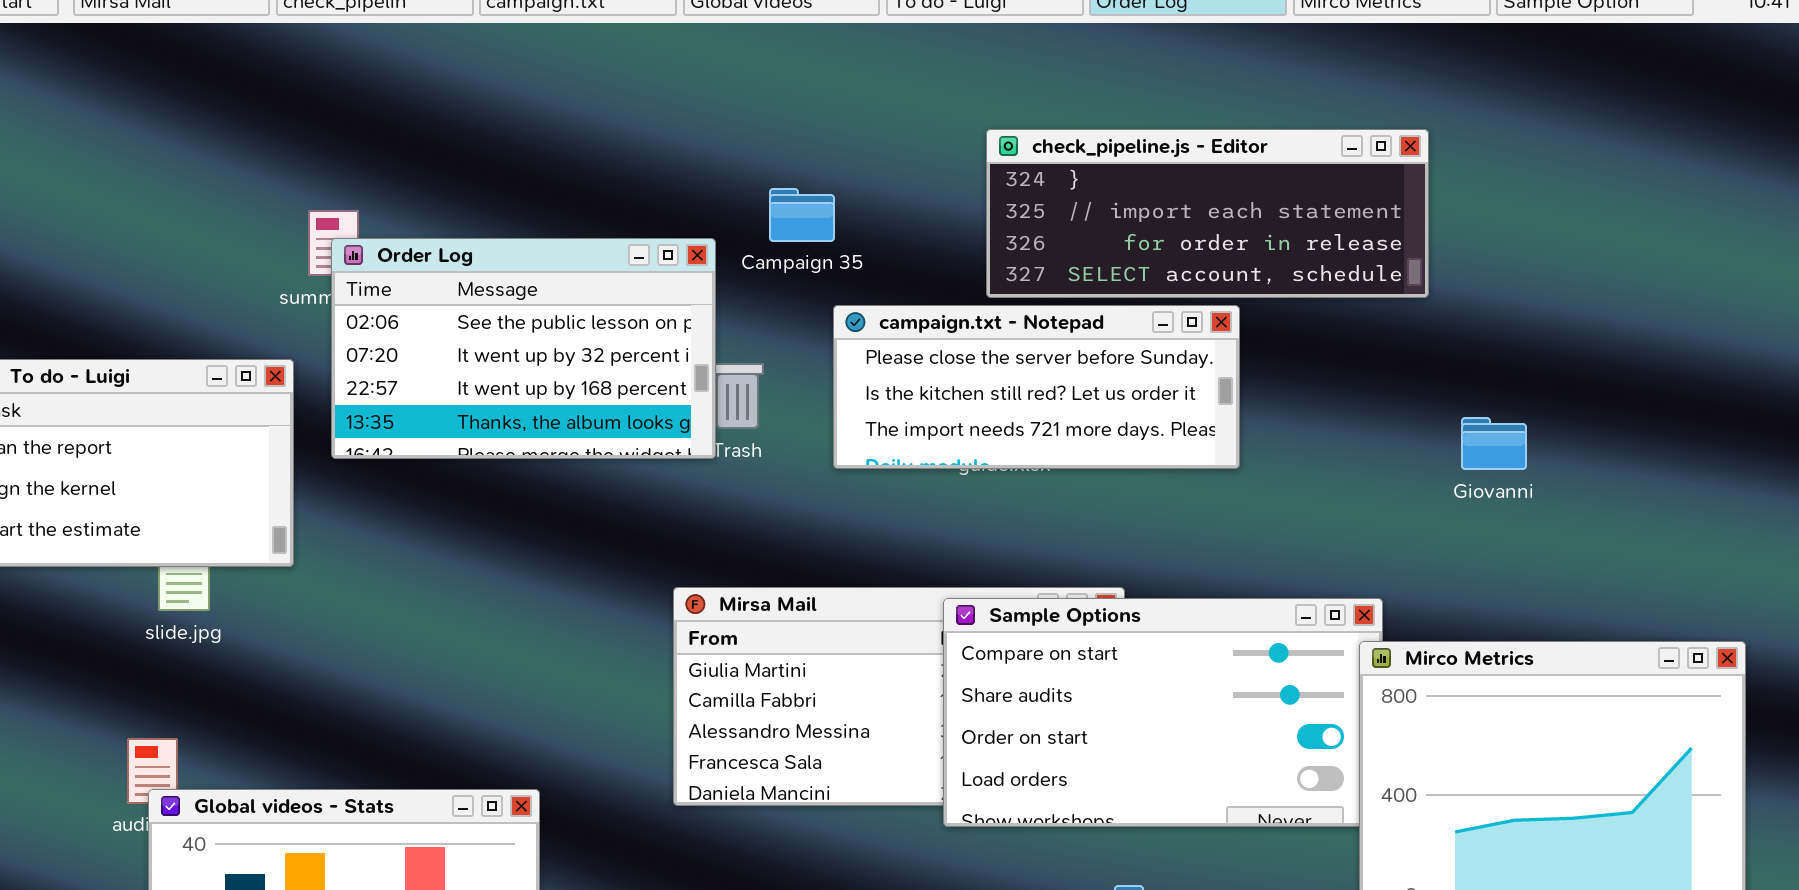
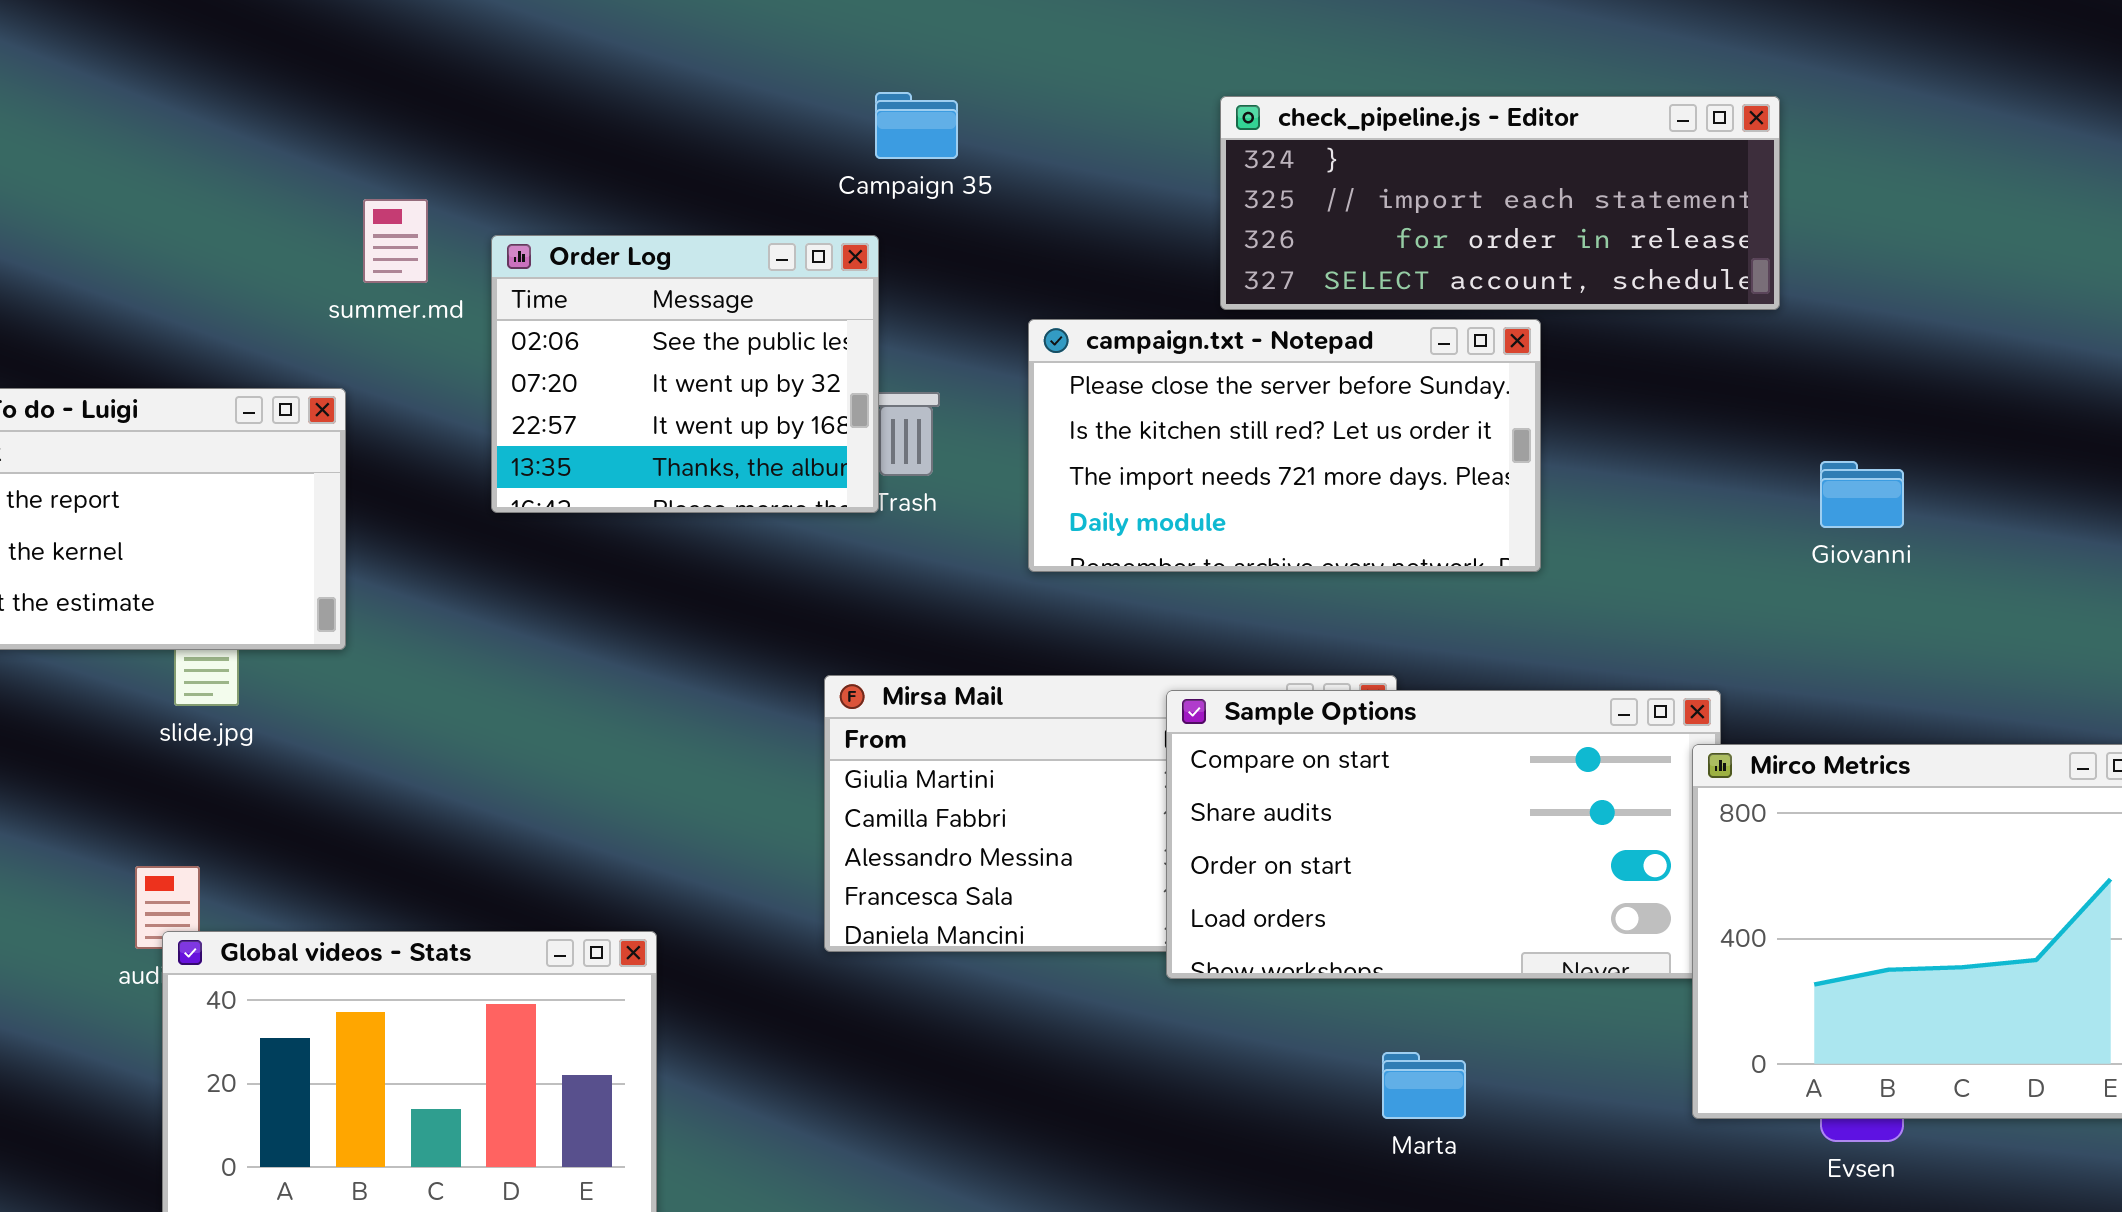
Campaign 35: [769,188,835,242] -> [875,92,958,159], moved
Order Log: [331,238,716,459] -> [491,235,879,513], resized
campaign.txt - Notepad: [833,305,1240,469] -> [1028,319,1541,572], resized

